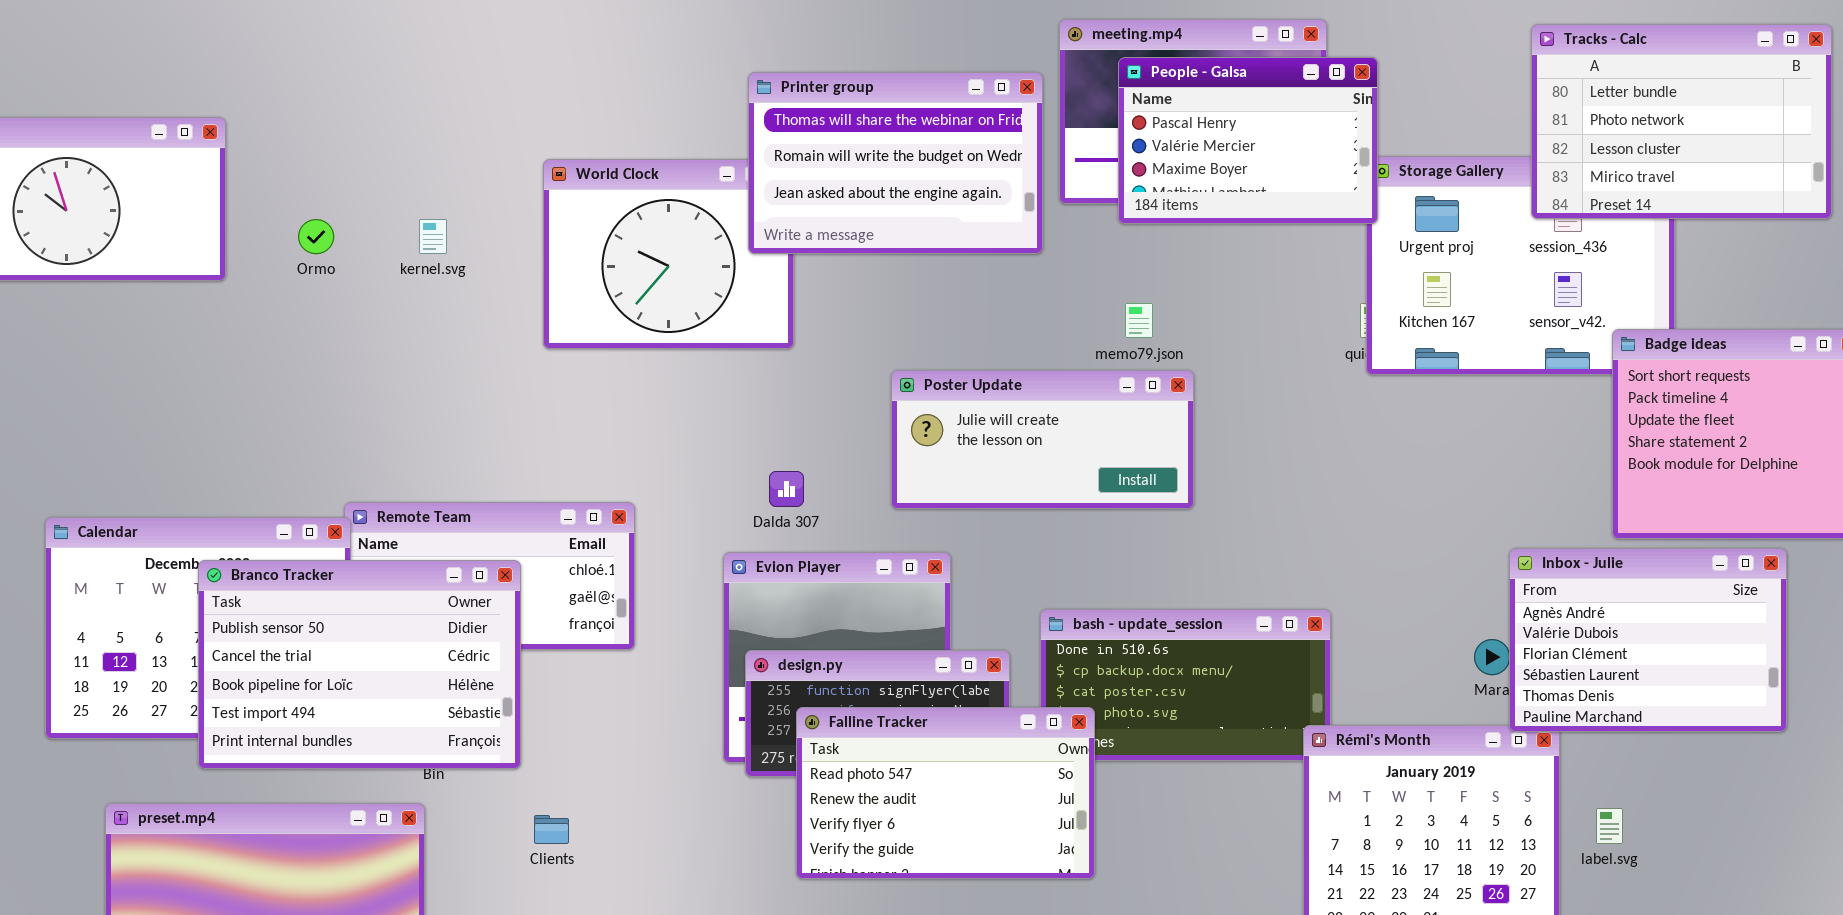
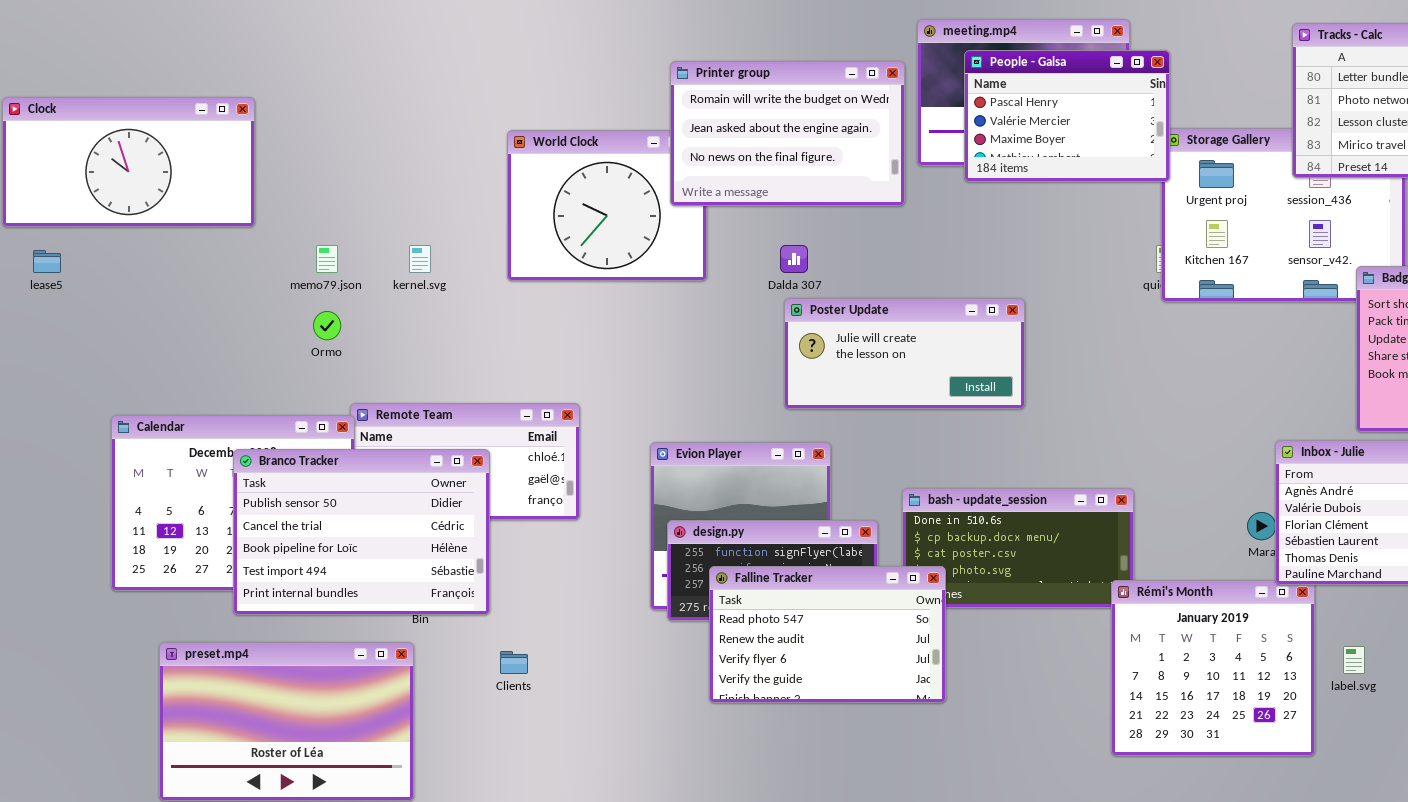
Printer group: [748,72,1043,254] -> [670,61,905,206], scrolled down 1 row
Ormo: [298,219,334,254] -> [313,311,341,340], moved
kernel.svg: [419,219,447,254] -> [409,245,431,273], moved
memo79.json: [1125,303,1153,338] -> [316,245,338,273], moved
Dalda 307: [769,471,804,507] -> [780,245,808,273], moved

